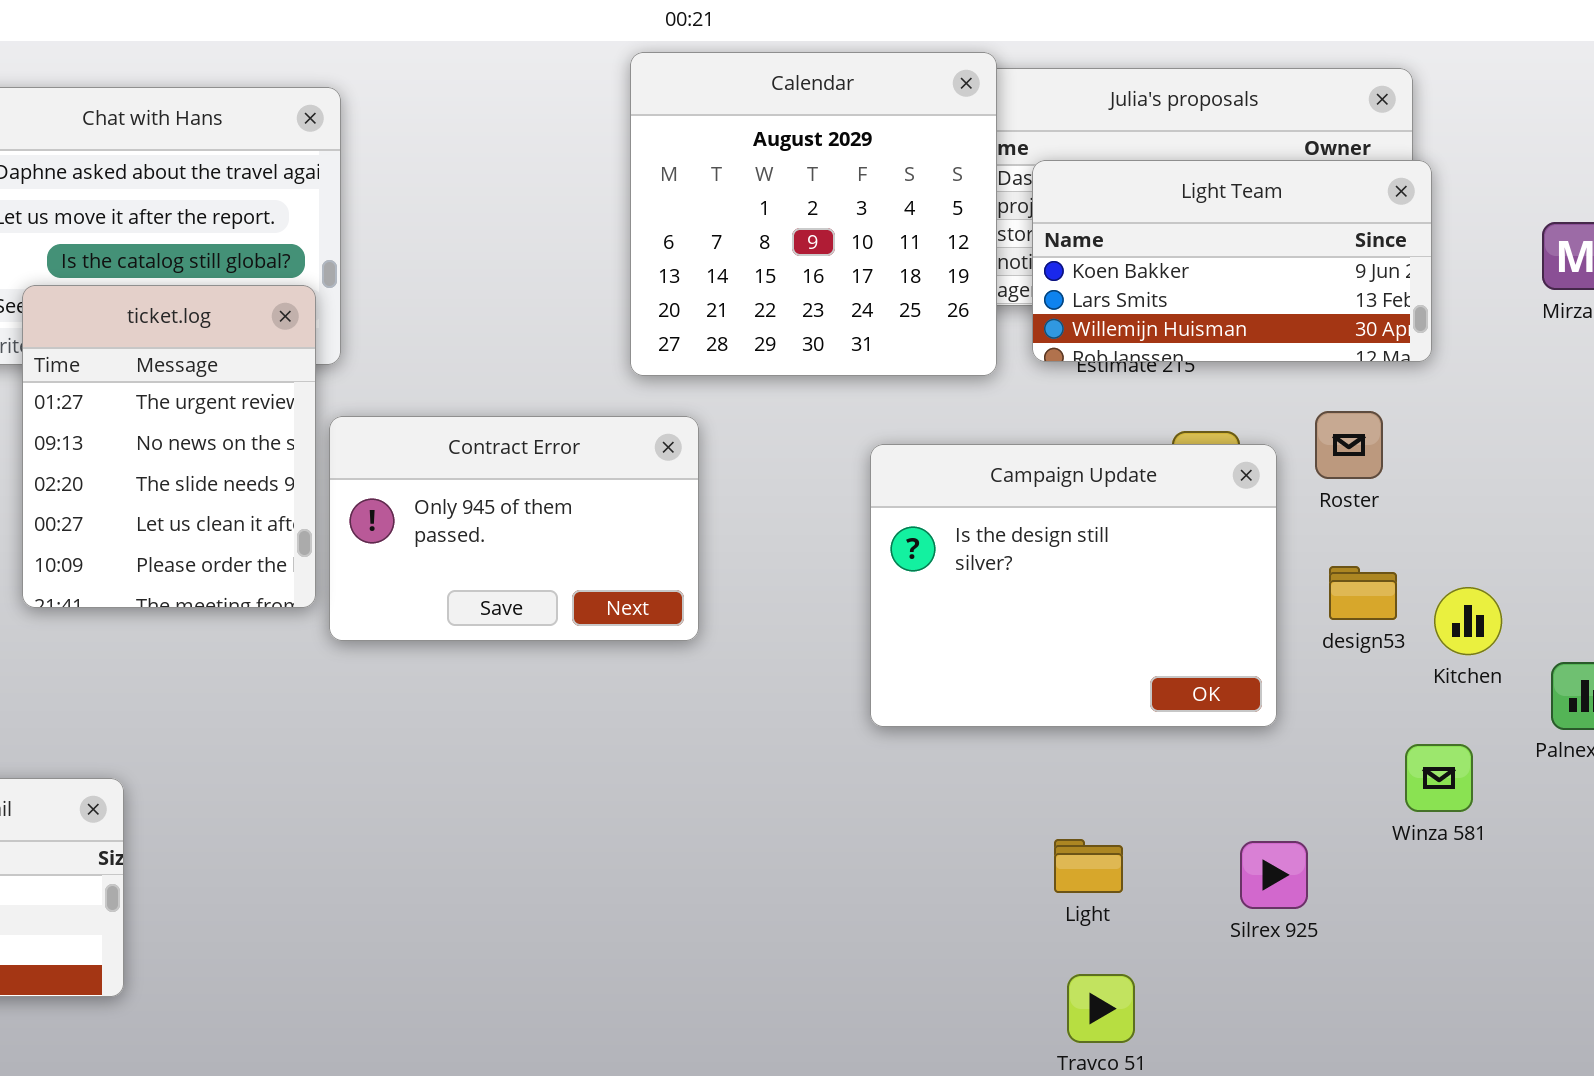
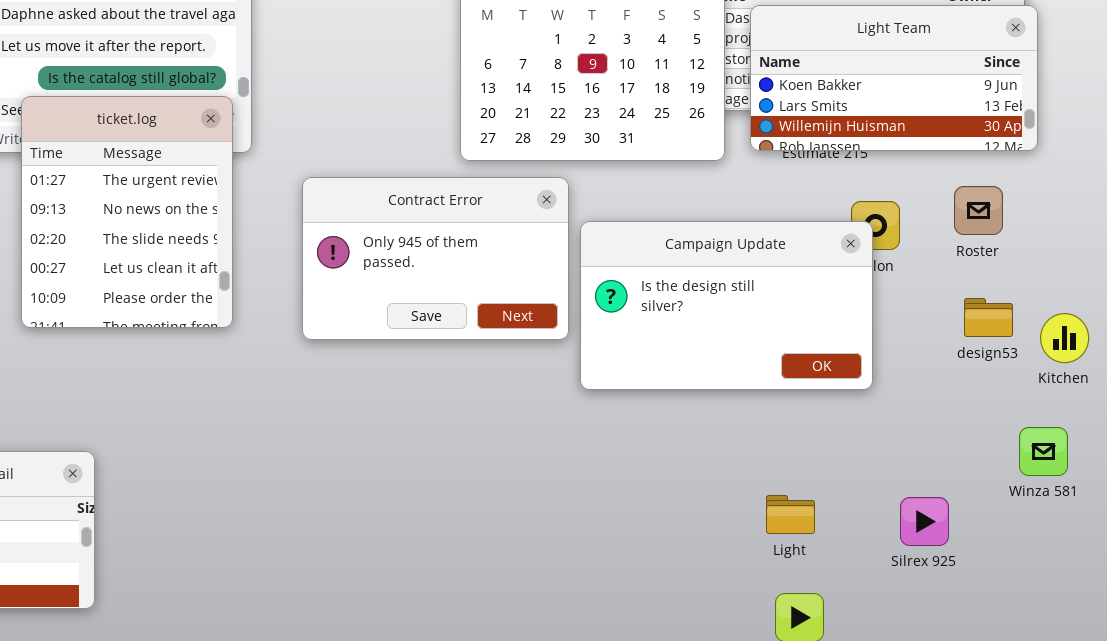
Contract Error: [329,416,699,641] -> [302,177,569,340], moved
Campaign Update: [870,444,1277,727] -> [580,221,873,390], moved, resized

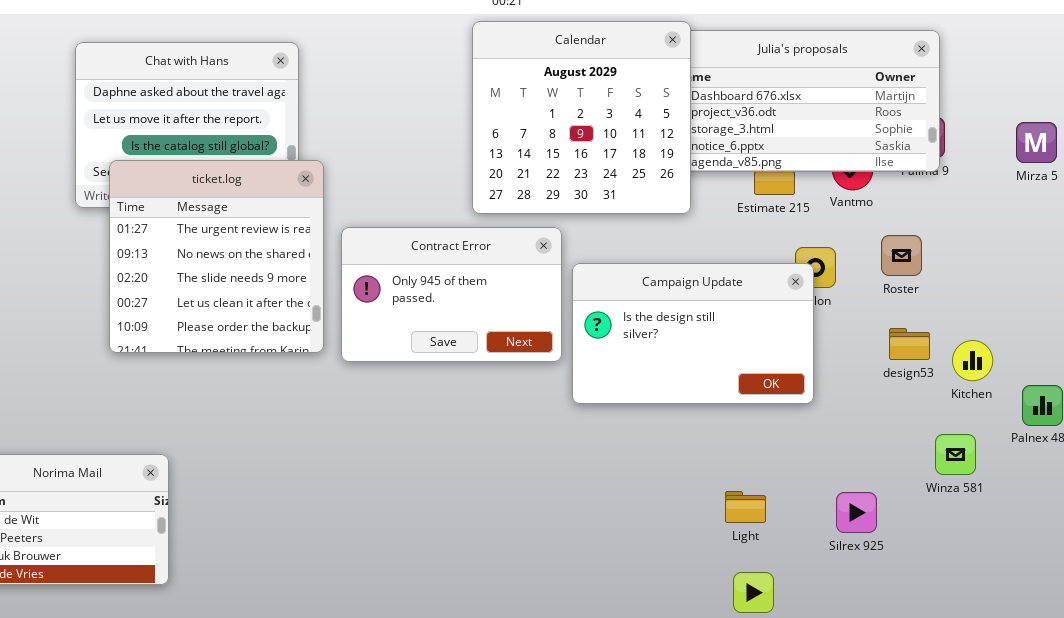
Light Team: [750,5,1038,151] -> none, closed
ticket.log: [21,96,233,328] -> [109,160,324,353], resized

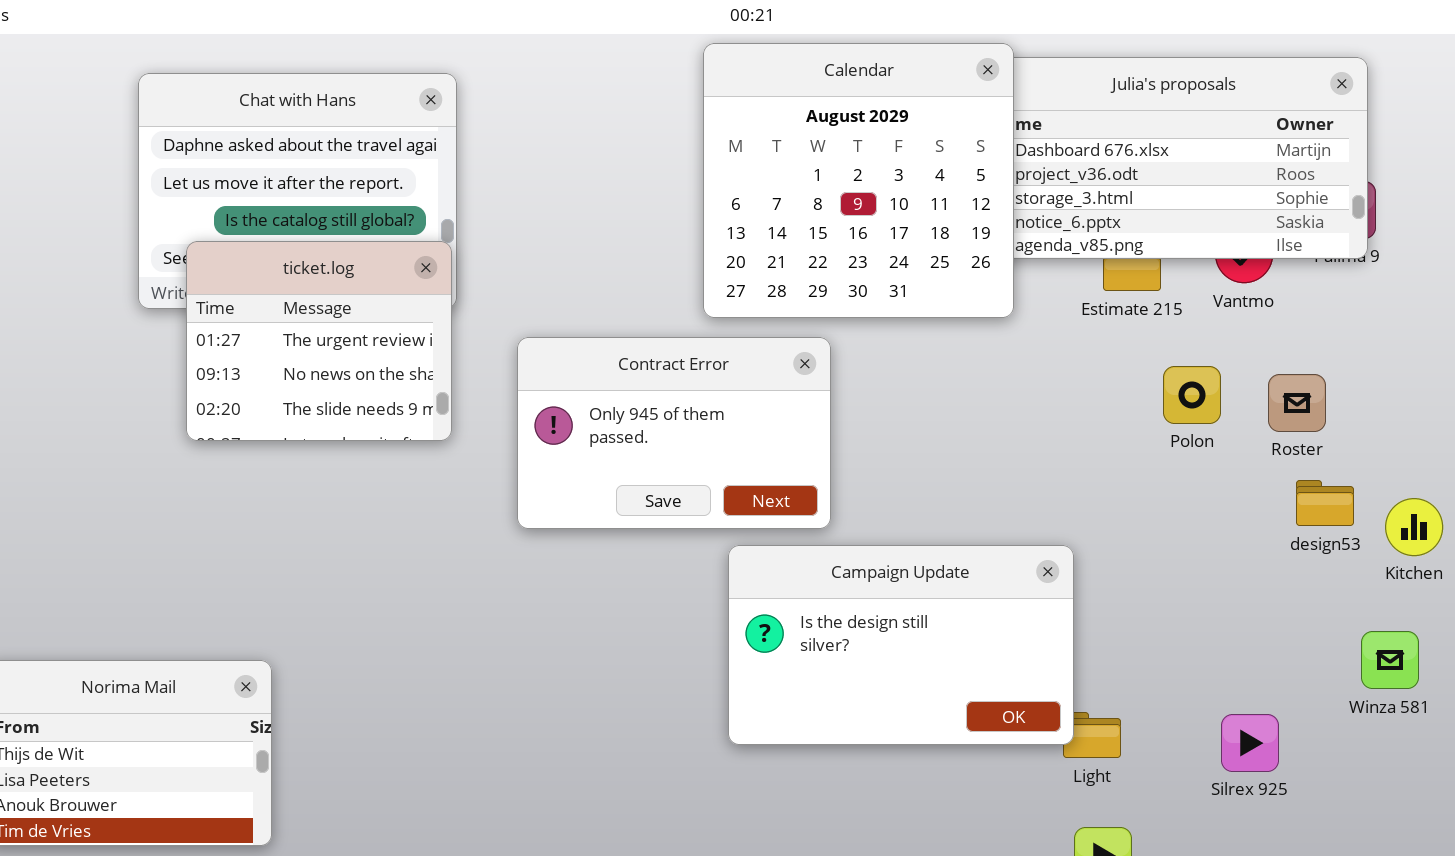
ticket.log: [109,160,324,353] -> [186,241,452,441], resized
Roster: [881,235,922,276] -> [1268,374,1326,432], moved
Campaign Update: [572,263,814,404] -> [728,545,1074,745], moved

